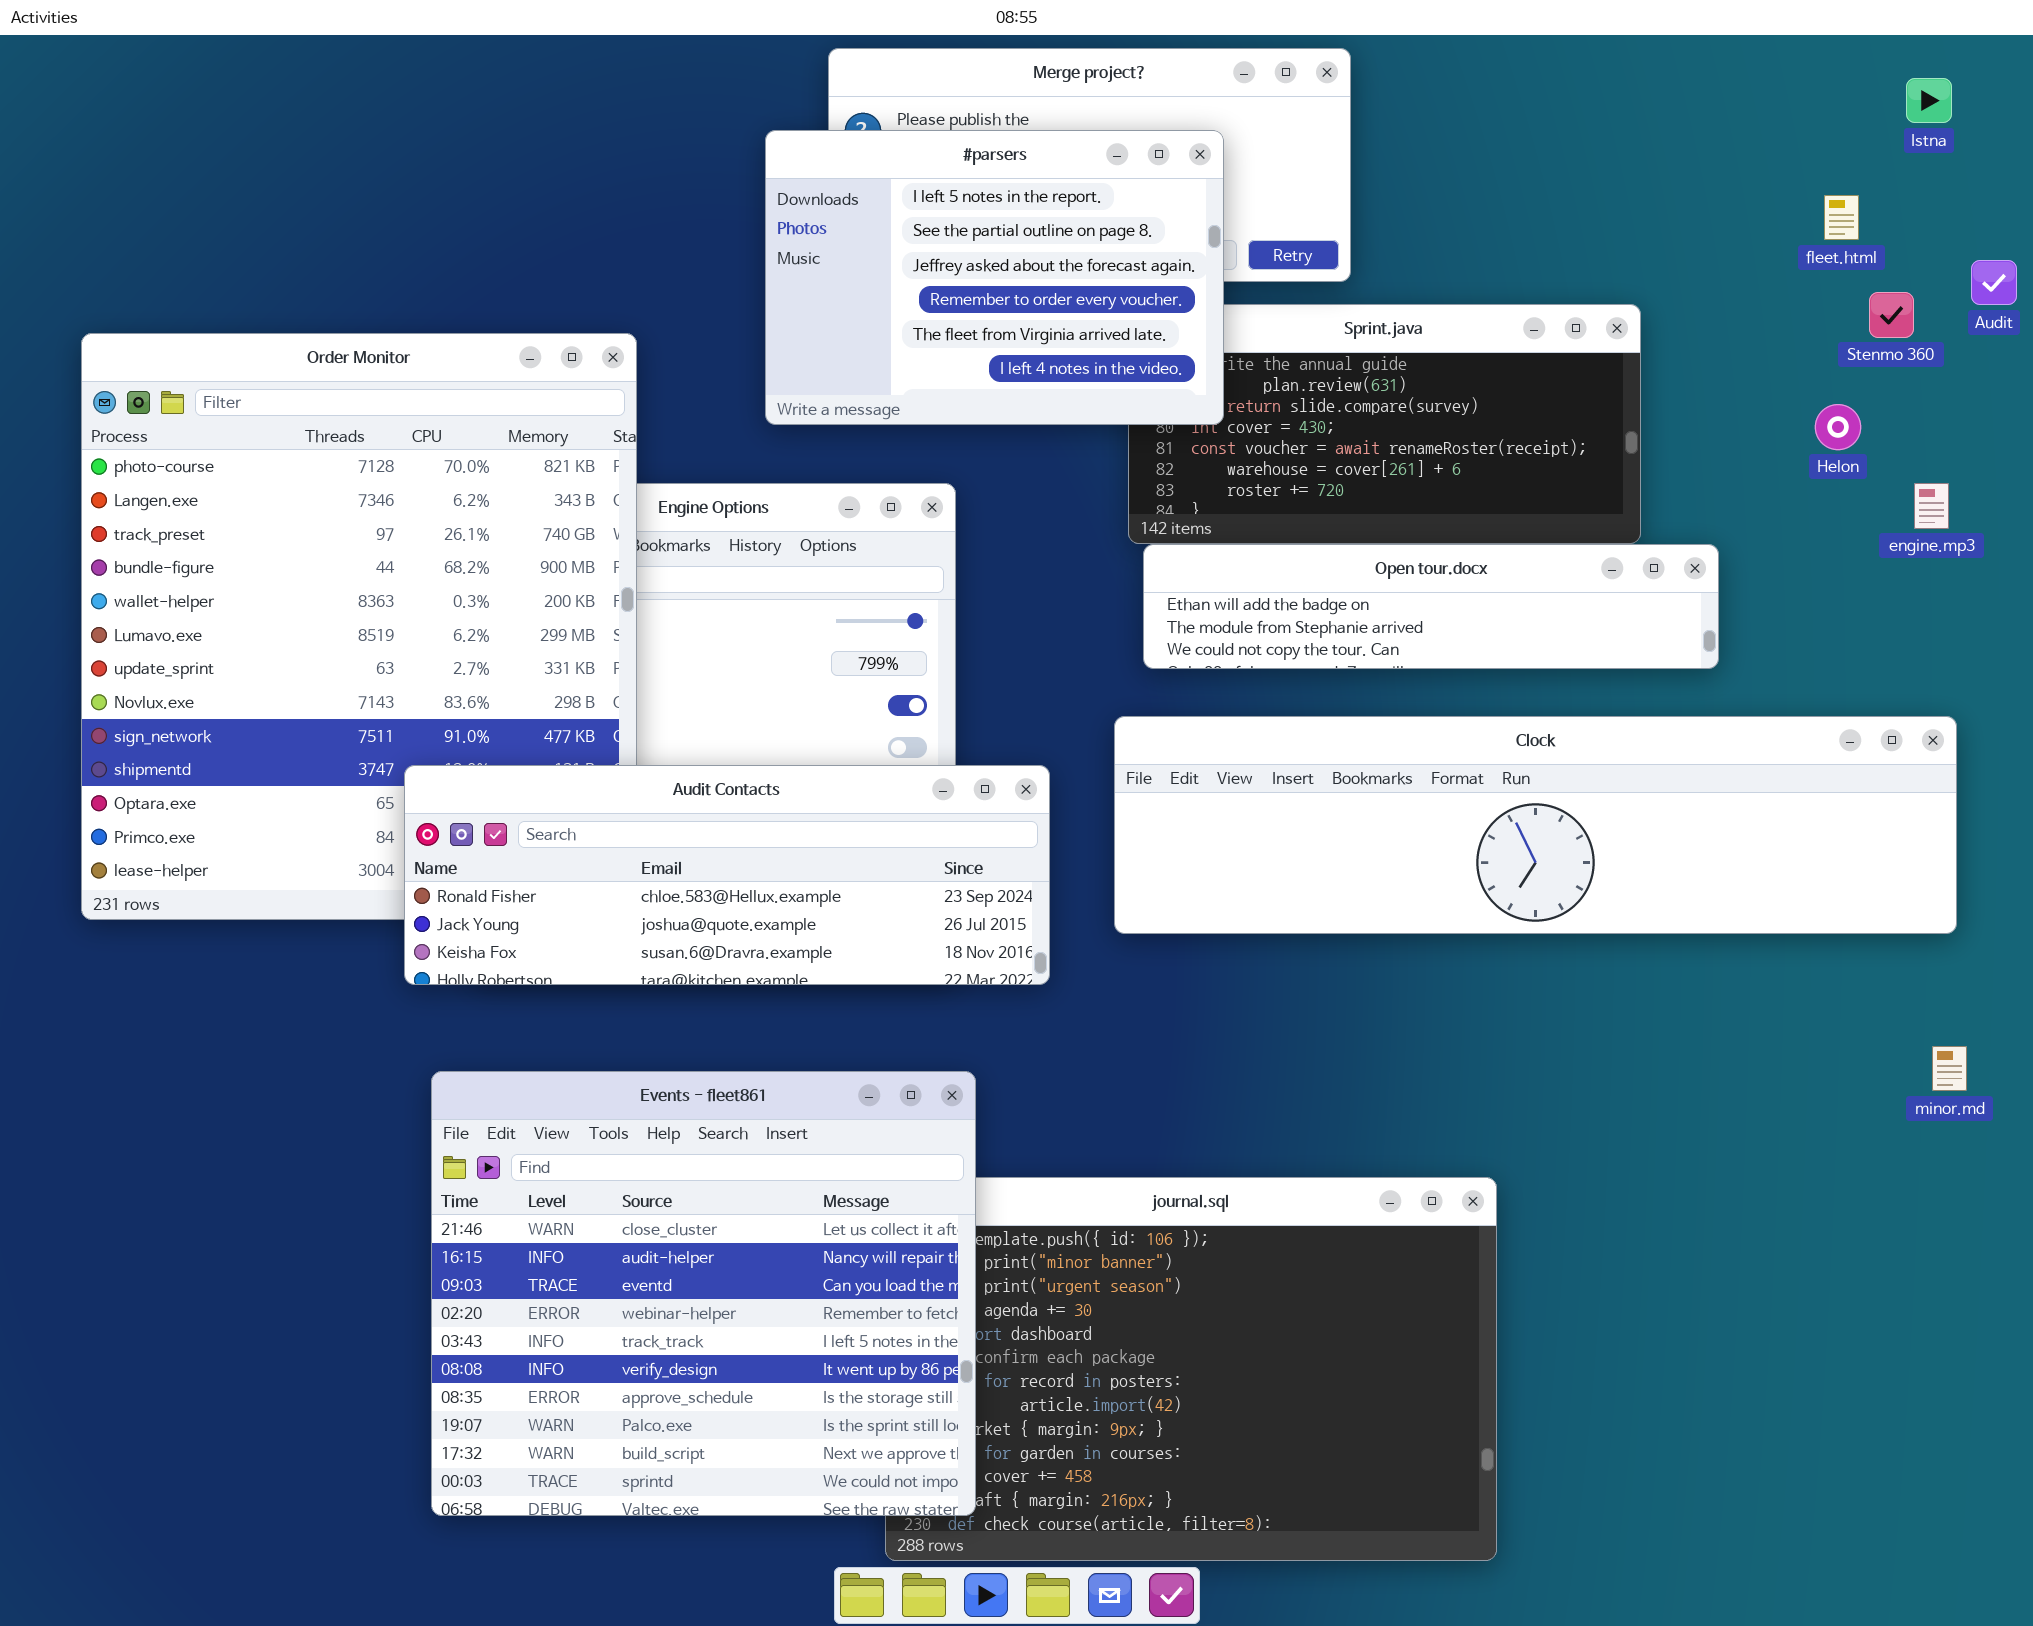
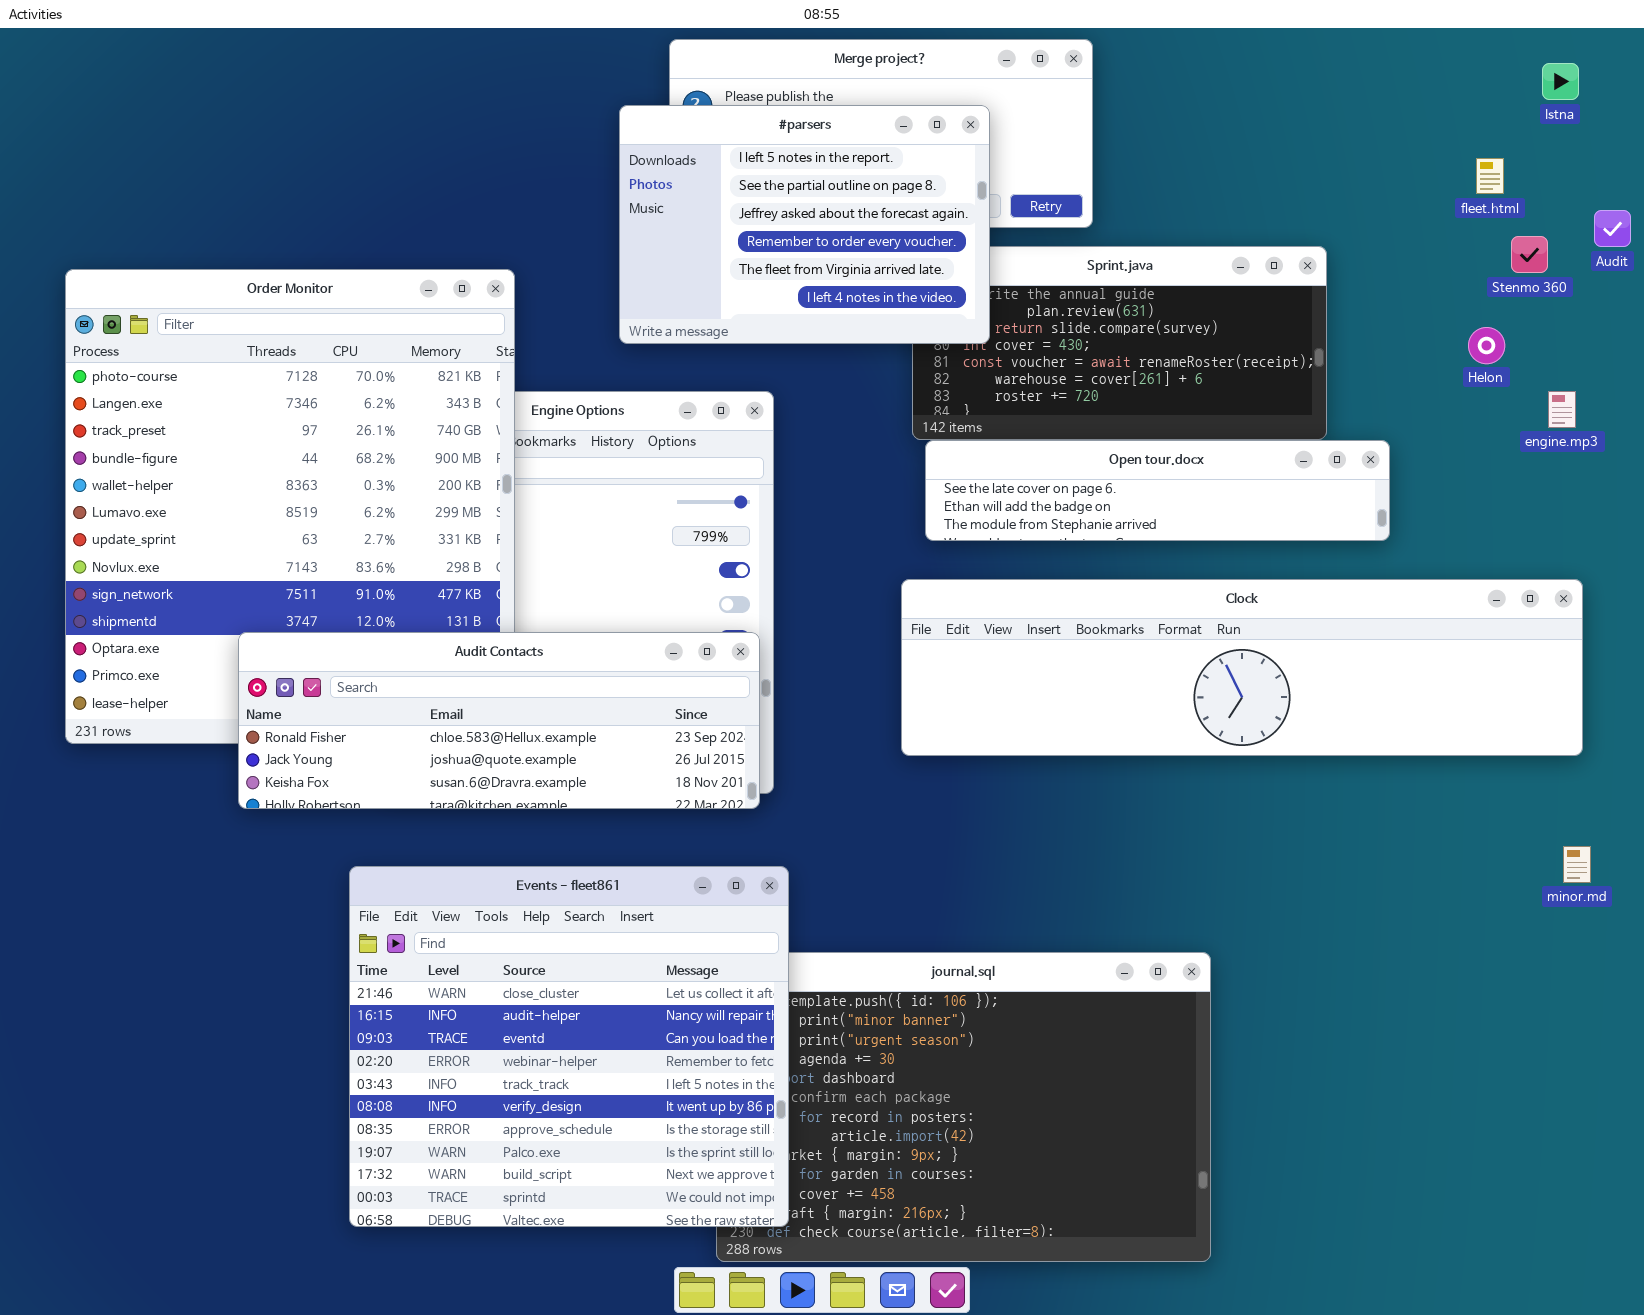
Open tour.docx: [1143,544,1719,669] -> [925,440,1390,541], scrolled up 1 row
Audit Contacts: [404,765,1050,985] -> [238,632,760,809], moved

